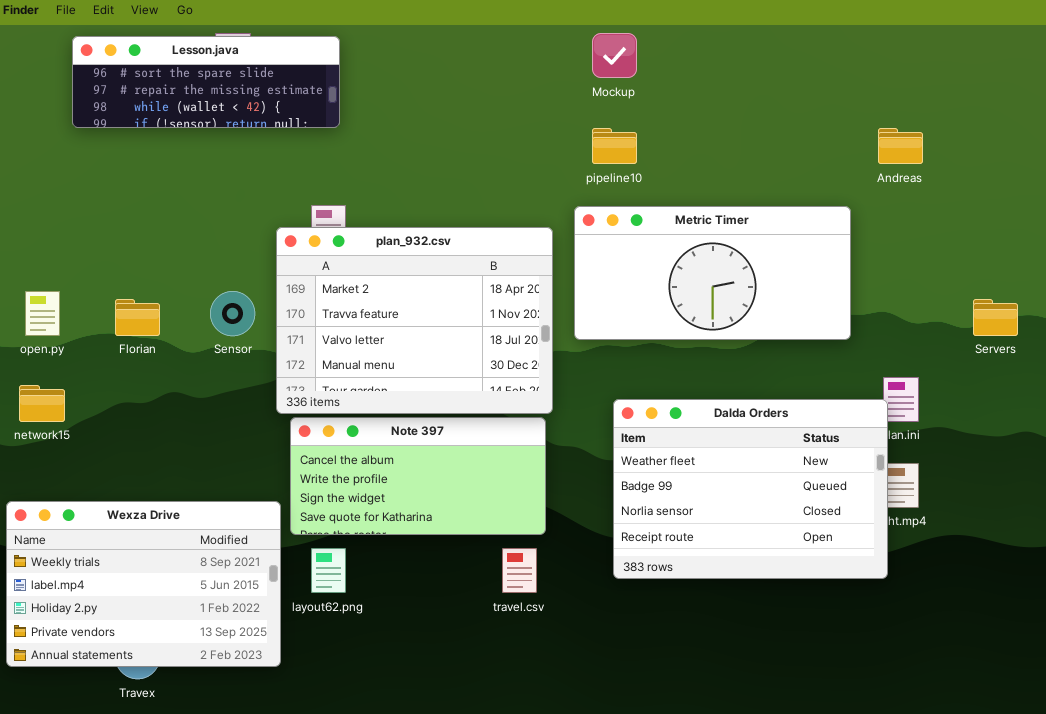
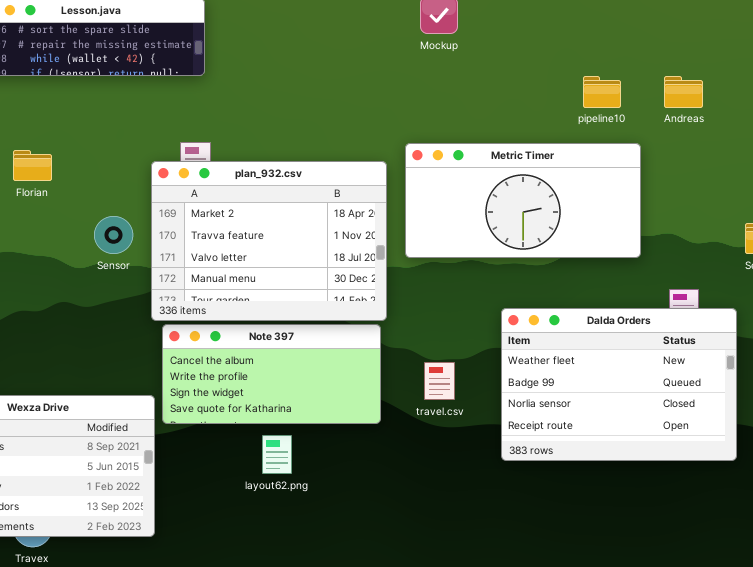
pipeline10: [592,128,637,164] -> [583,76,621,108], moved
Florian: [115,299,160,336] -> [13,150,52,181], moved
Dalda Orders: [613,399,888,579] -> [501,308,737,461], moved
layout62.png: [311,548,346,593] -> [262,435,292,474], moved
travel.csv: [502,548,537,593] -> [424,362,455,400], moved

